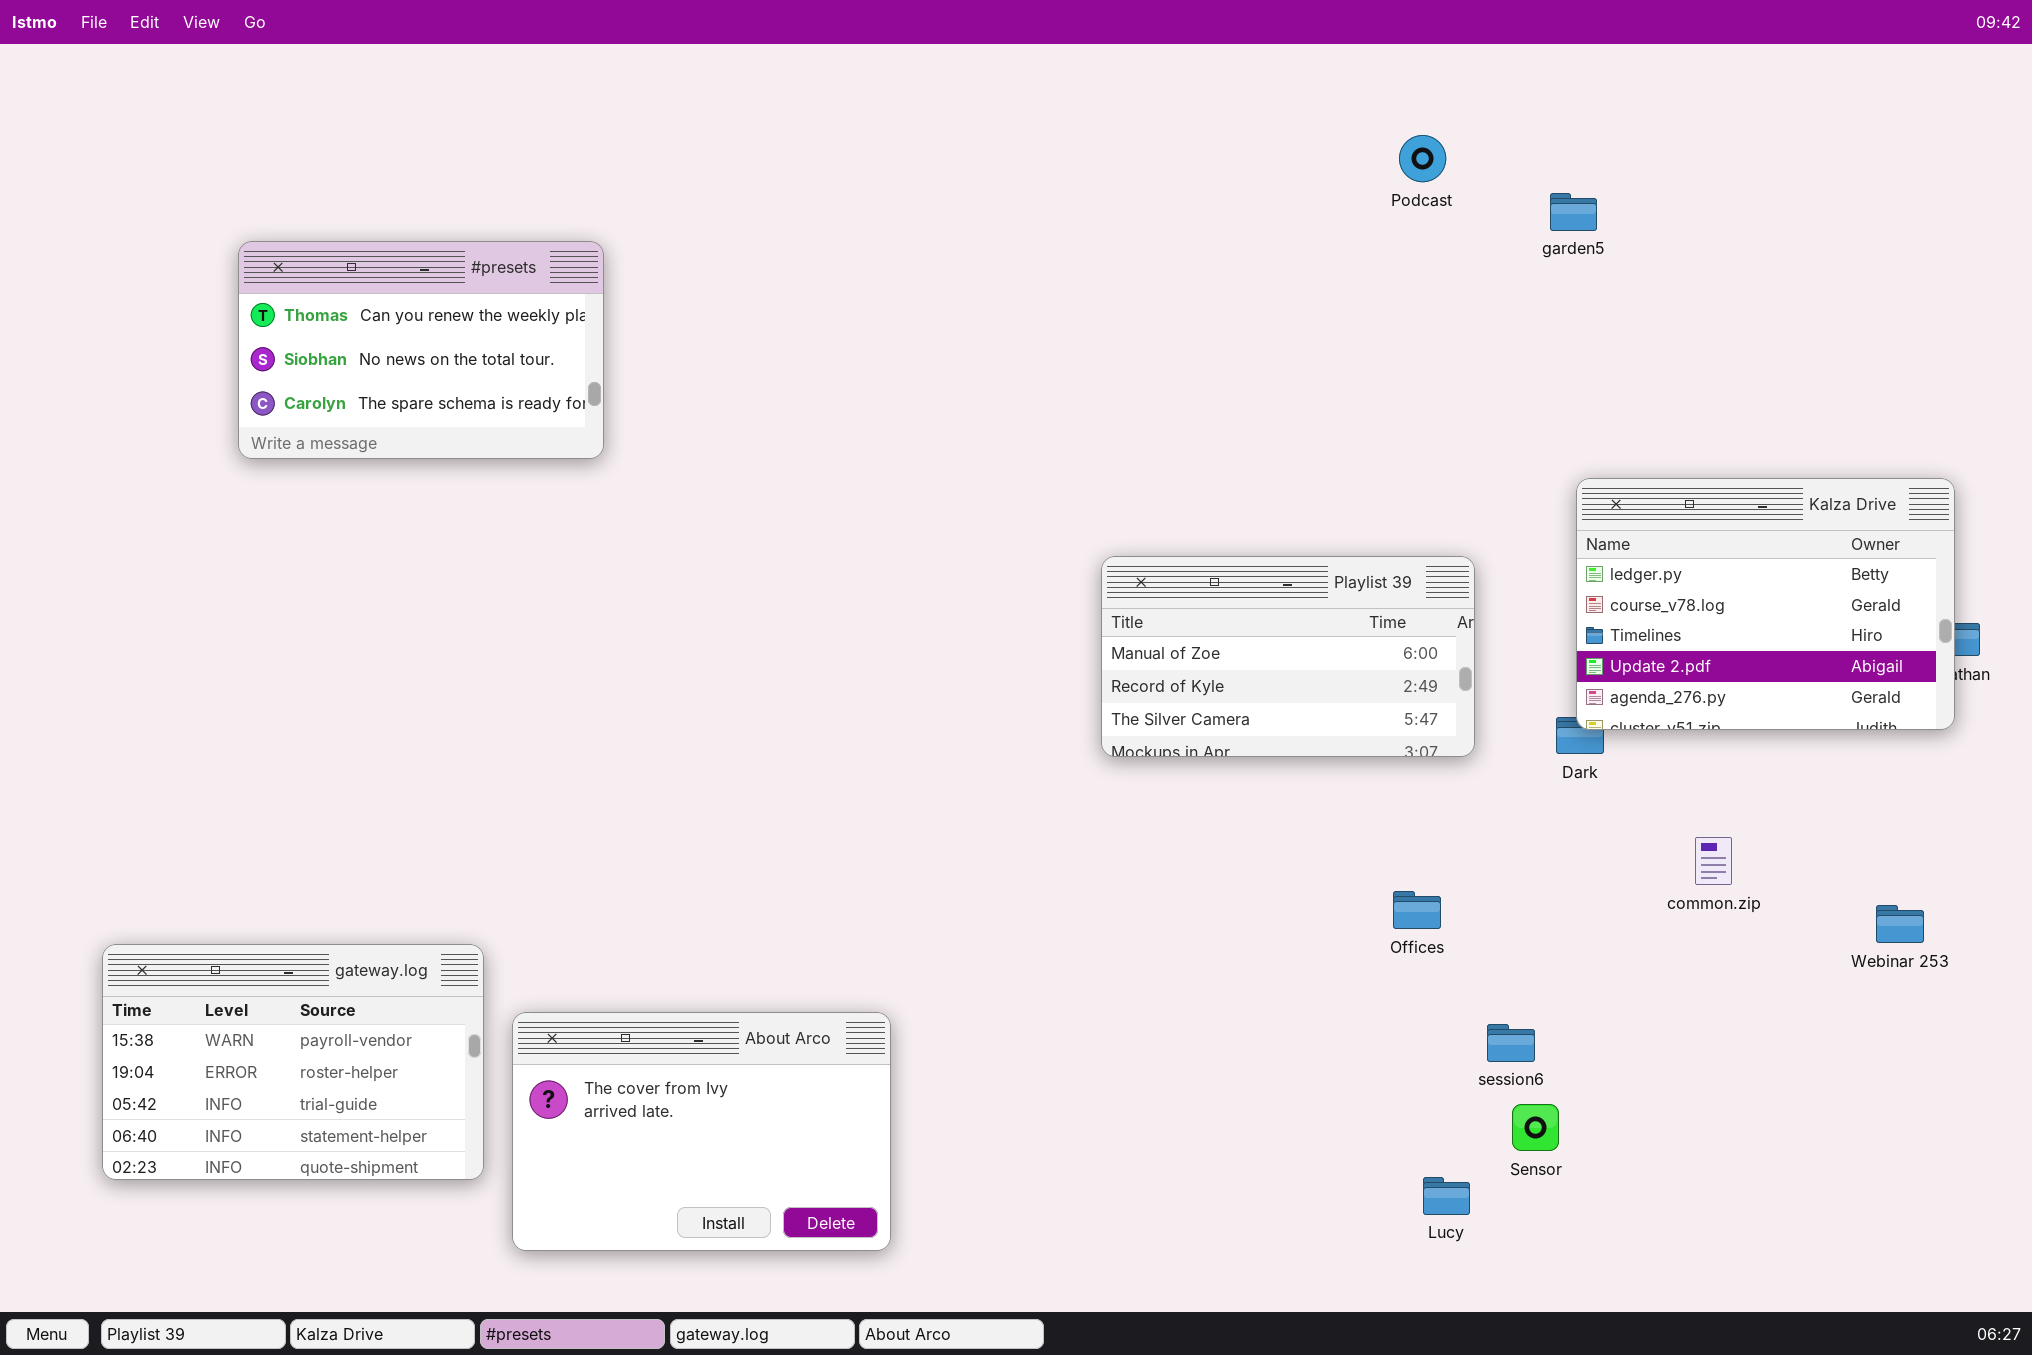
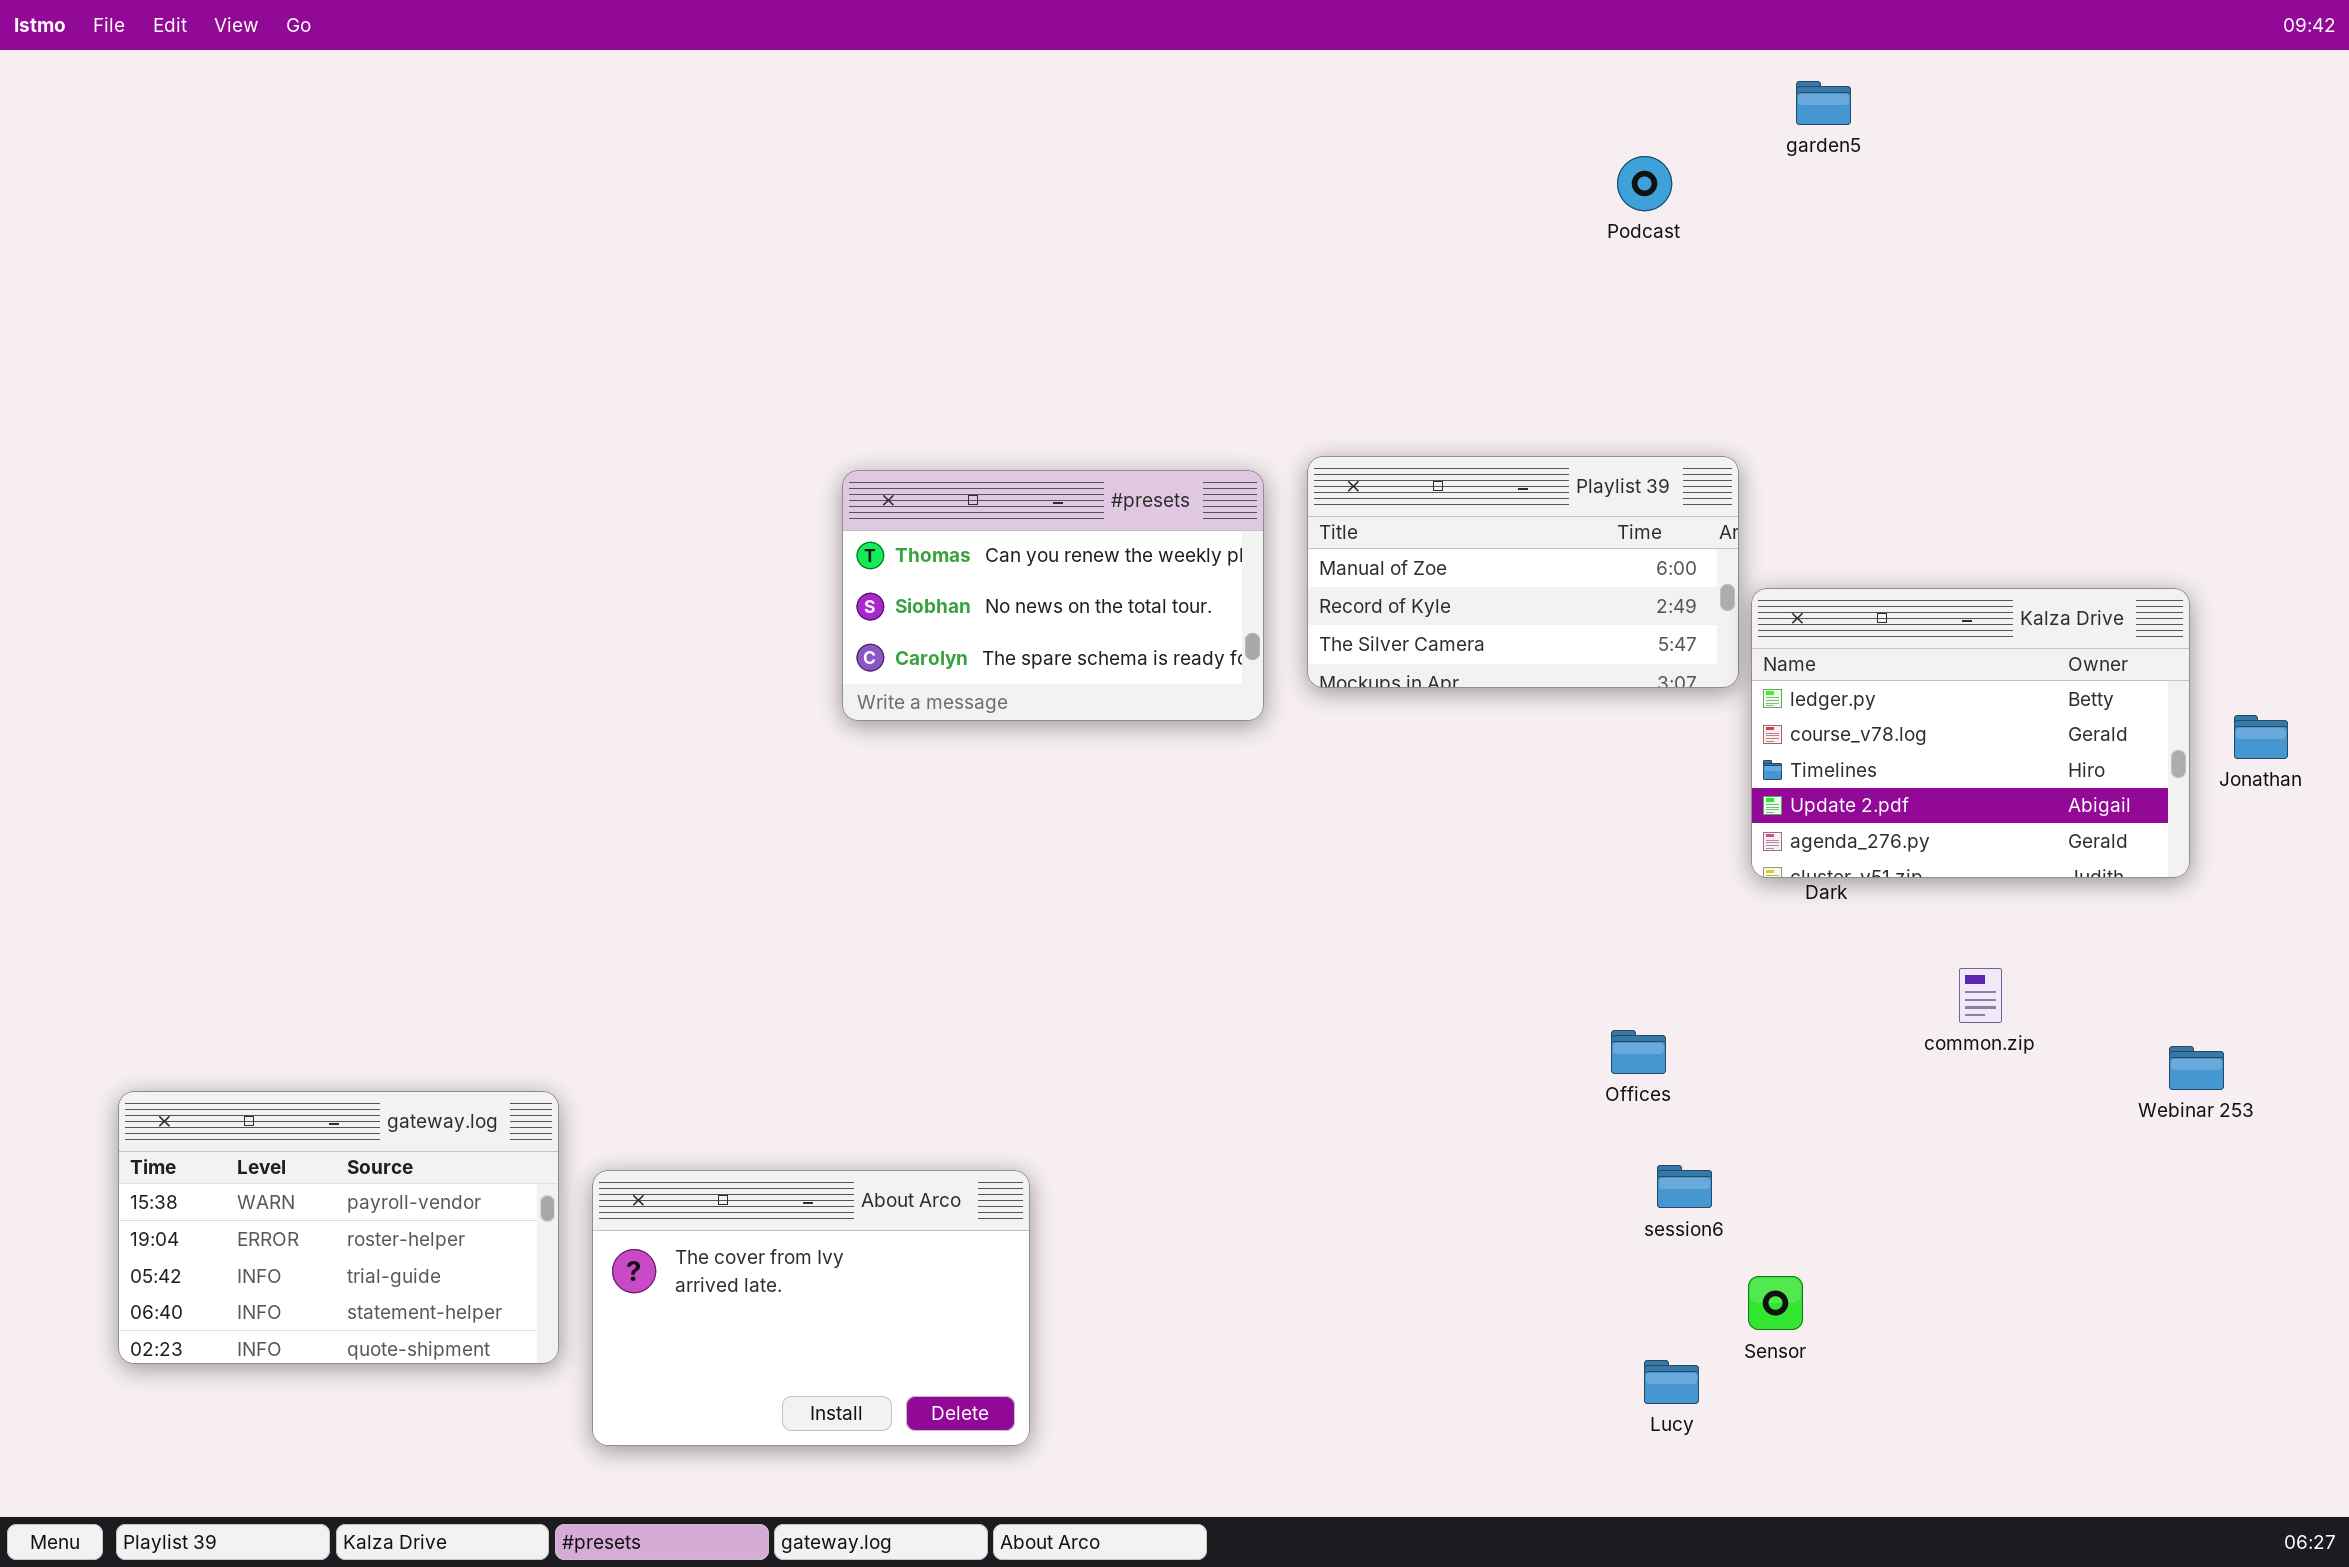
garden5: [1550,193,1597,231] -> [1796,81,1851,125], moved
#presets: [238,241,604,459] -> [842,470,1264,721], moved
Kalza Drive: [1576,478,1955,730] -> [1751,588,2190,878], moved
Playlist 39: [1101,556,1475,757] -> [1307,456,1739,688], moved
session6: [1487,1024,1535,1062] -> [1657,1165,1712,1208], moved

